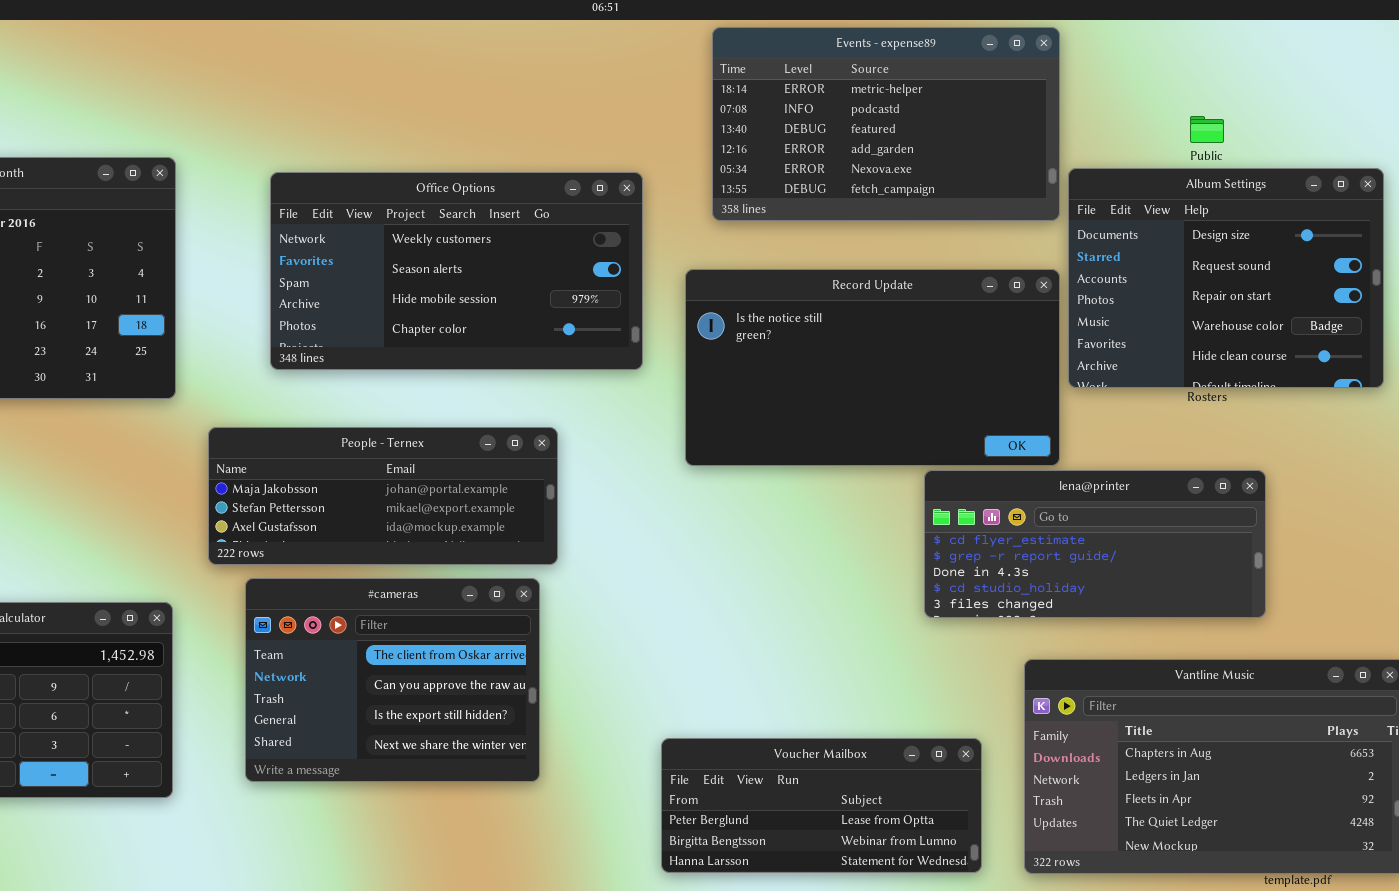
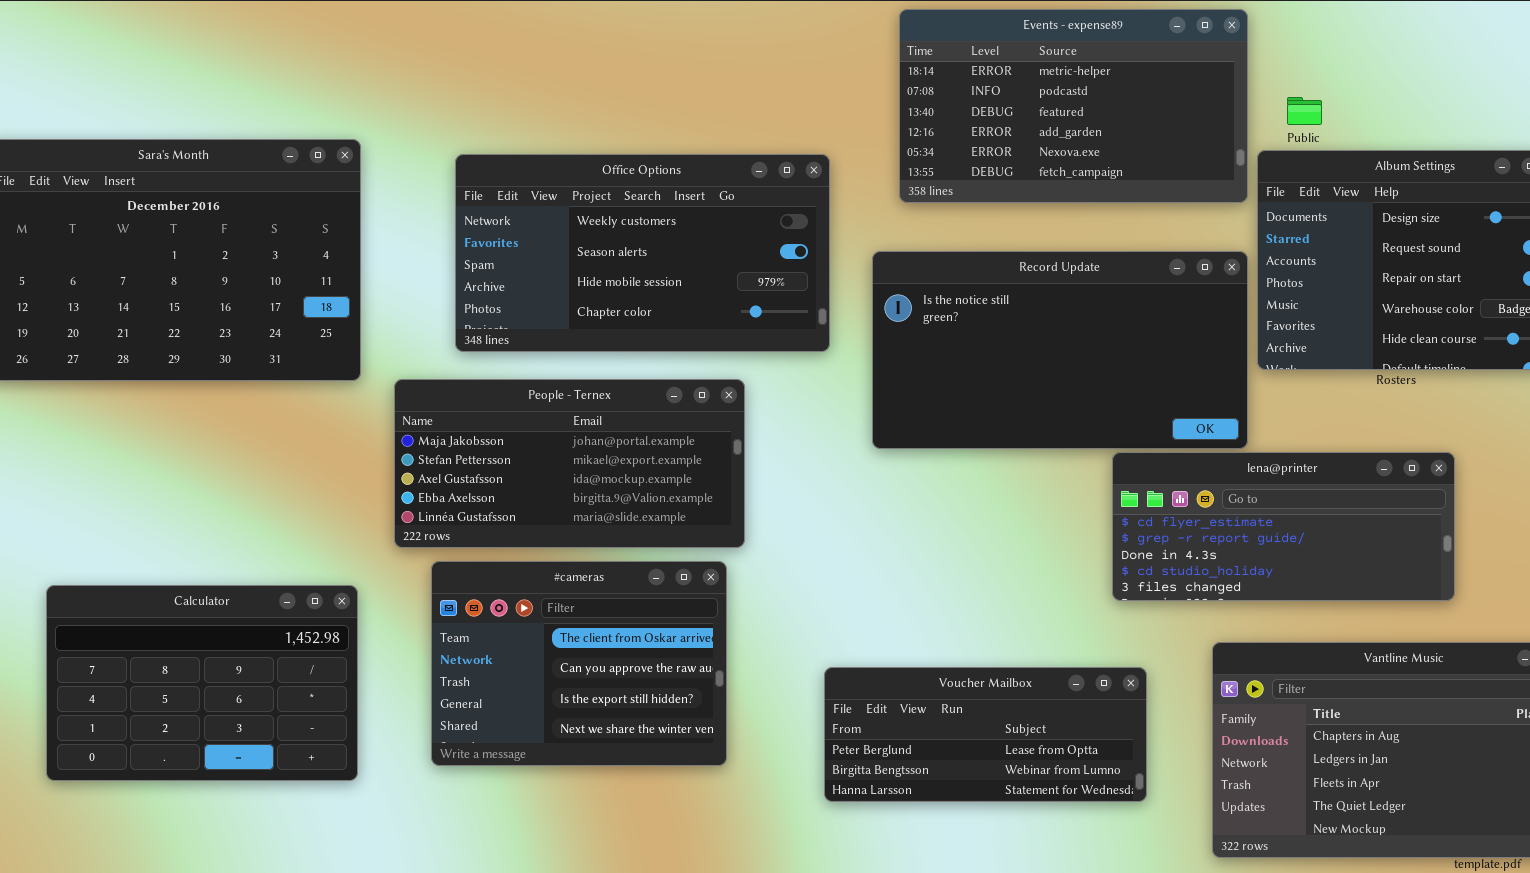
Public: [1190,116,1224,143] -> [1287,97,1322,125], moved
People - Ternex: [208,427,558,565] -> [394,379,745,548], resized
Voucher Mailbox: [661,738,982,873] -> [824,667,1147,802], moved

